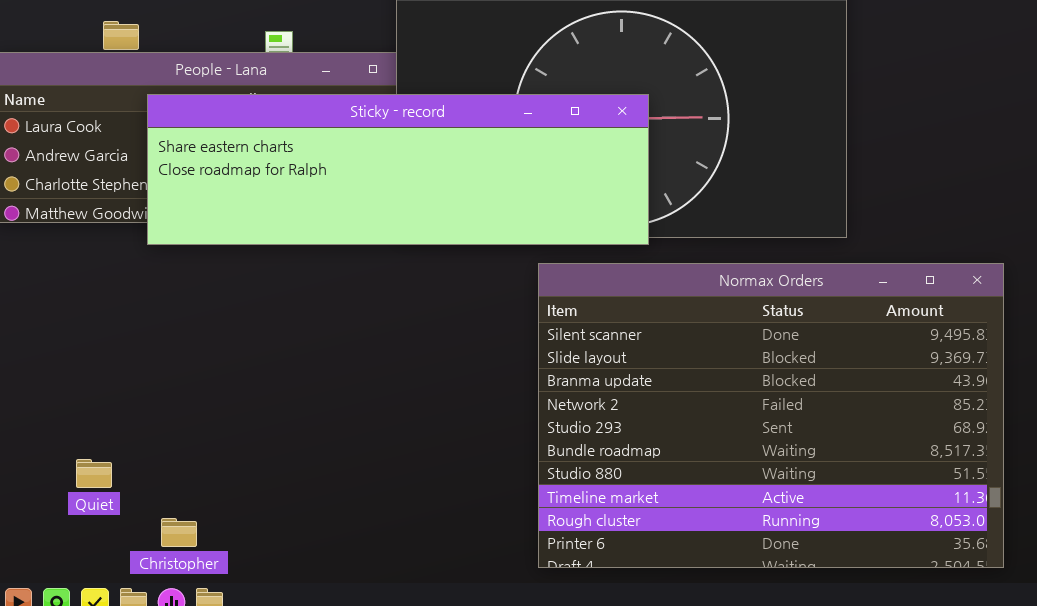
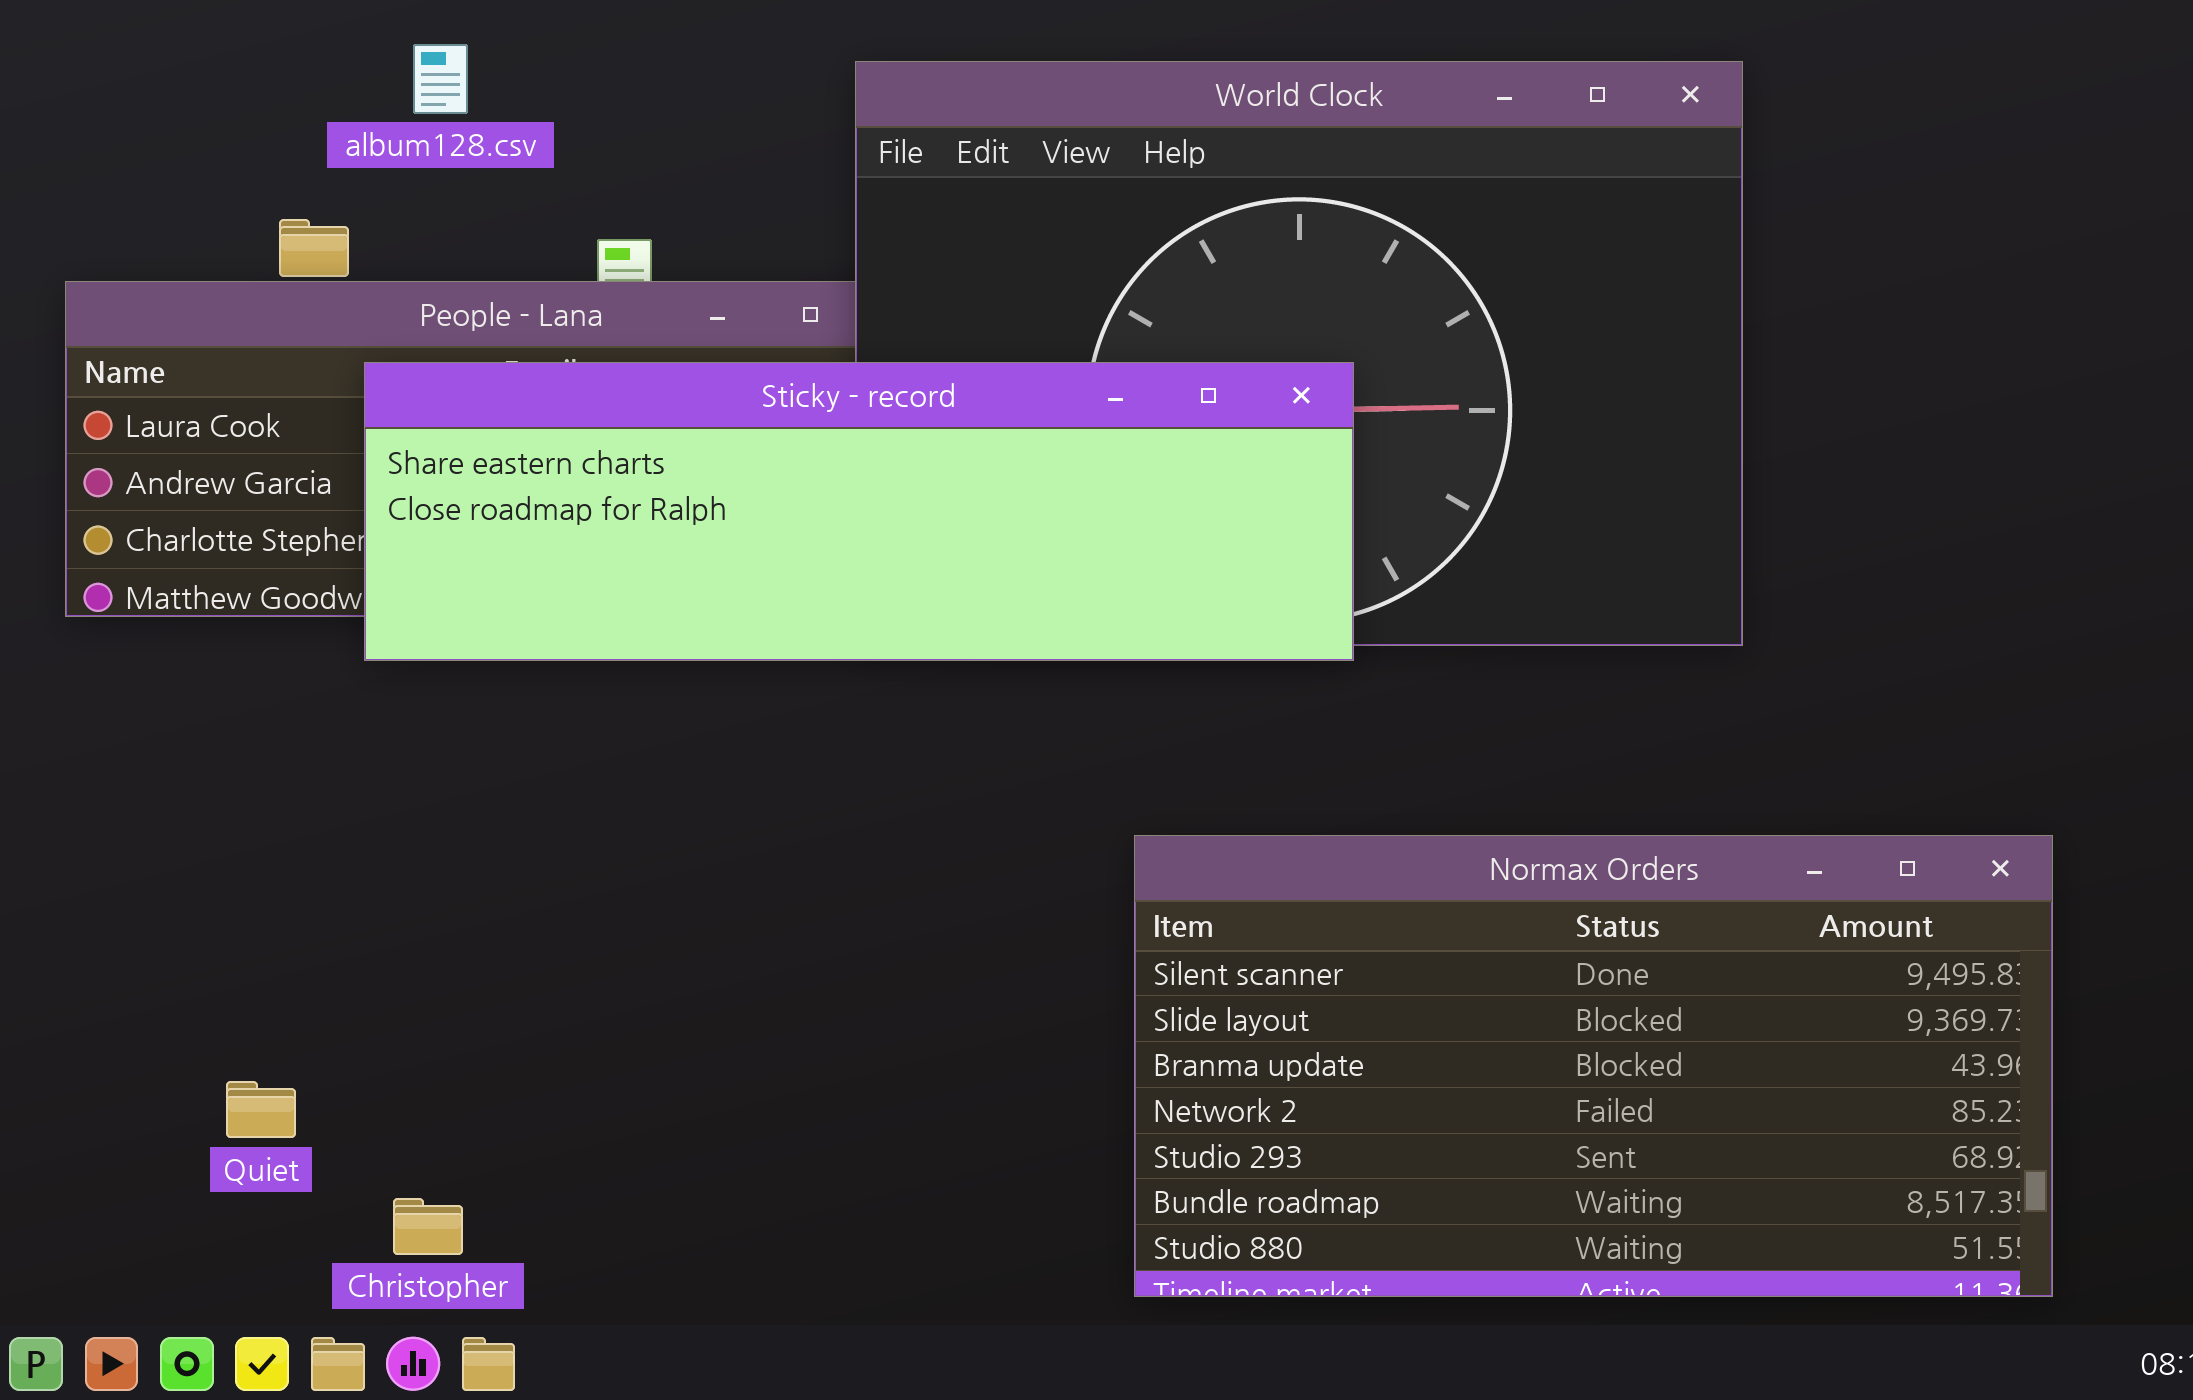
Normax Orders: [538,263,1004,568] -> [1134,835,2053,1297], resized

